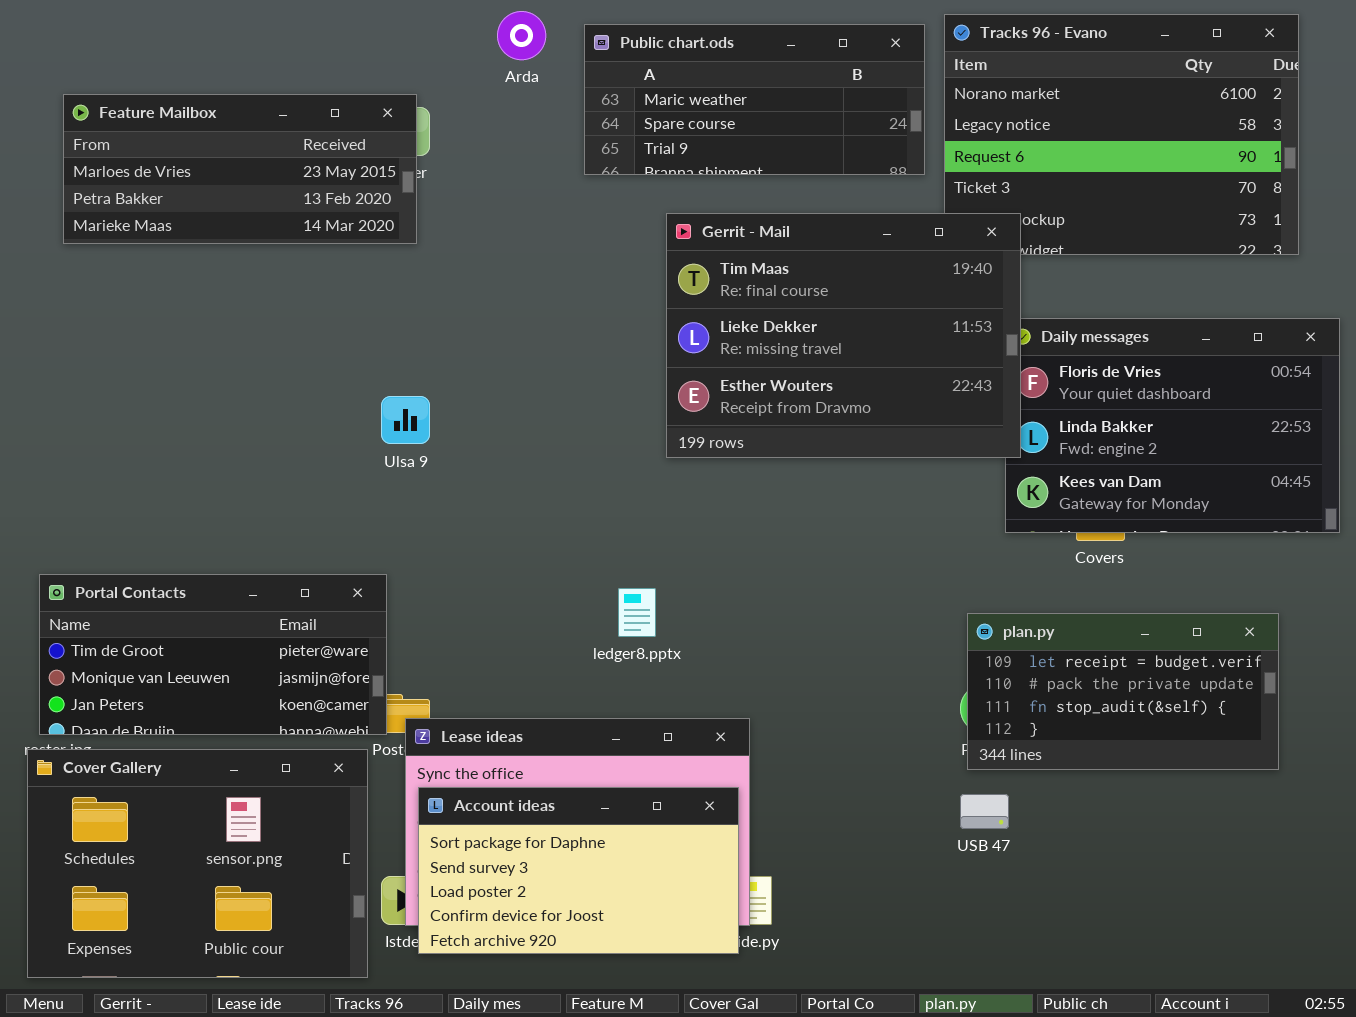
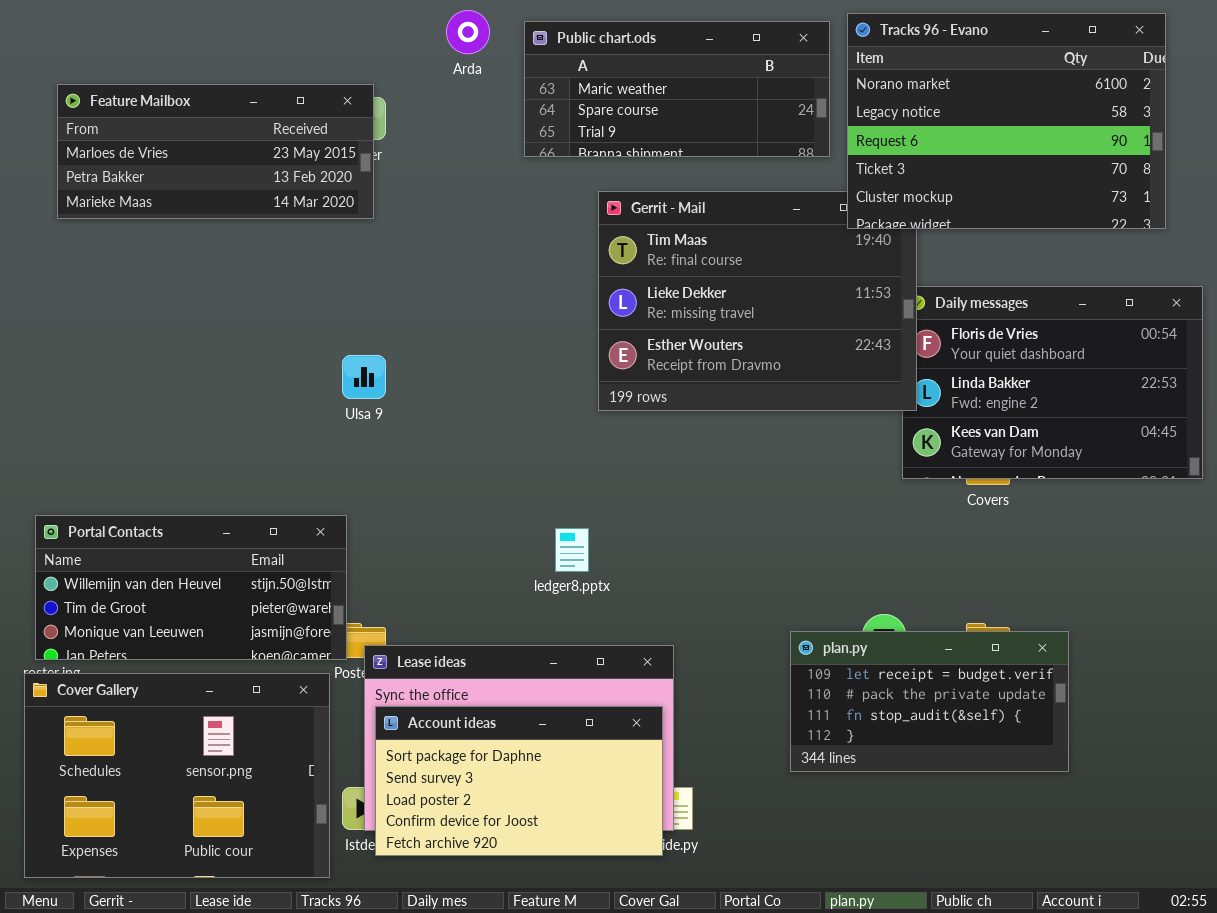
Tracks 96 - Evano: [944,14,1299,255] -> [847,13,1166,229], raised
Portal Contacts: [39,574,387,735] -> [35,515,347,660], scrolled up 1 row
plan.py: [967,613,1279,770] -> [790,631,1069,772], moved

